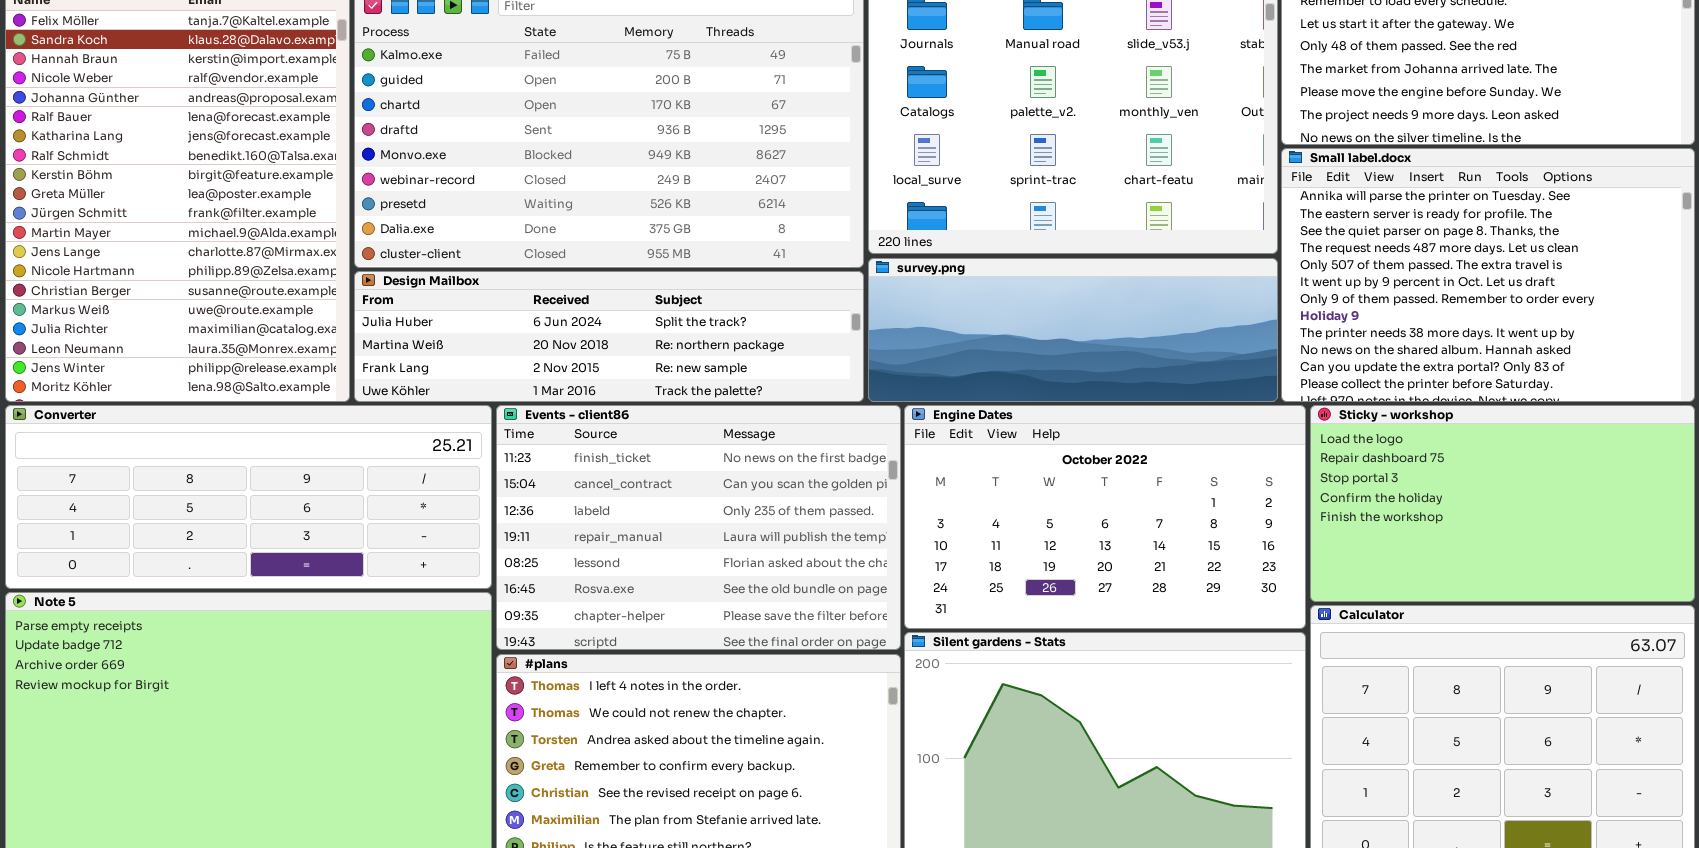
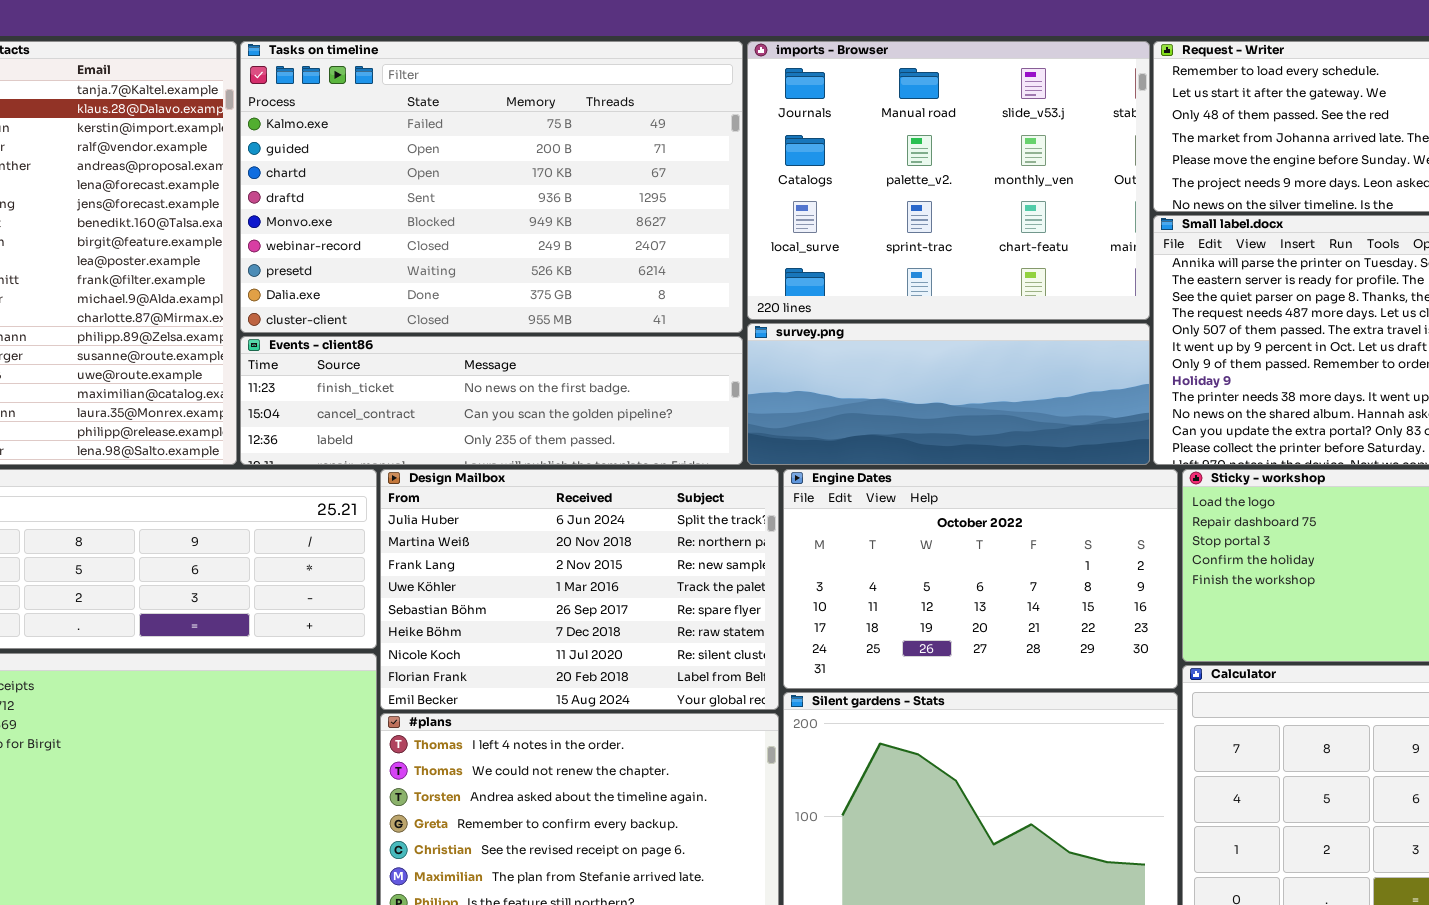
Design Mailbox: [354,271,864,402] -> [380,469,779,710], moved, resized
Events - client86: [496,405,901,650] -> [240,336,743,465], moved, resized

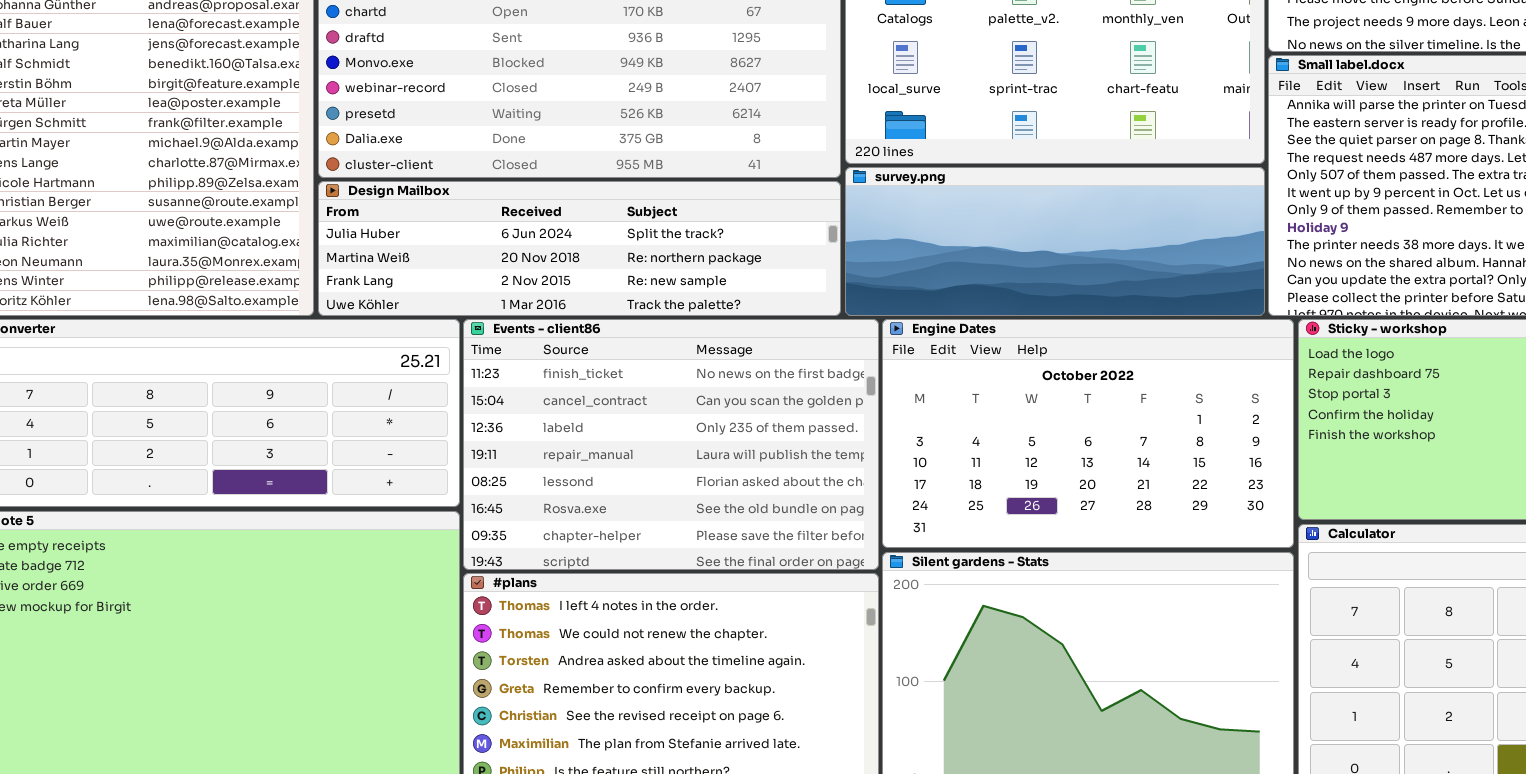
Events - client86: [240,336,743,465] -> [463,319,879,570], moved, resized
Design Mailbox: [380,469,779,710] -> [318,181,841,316], moved, resized

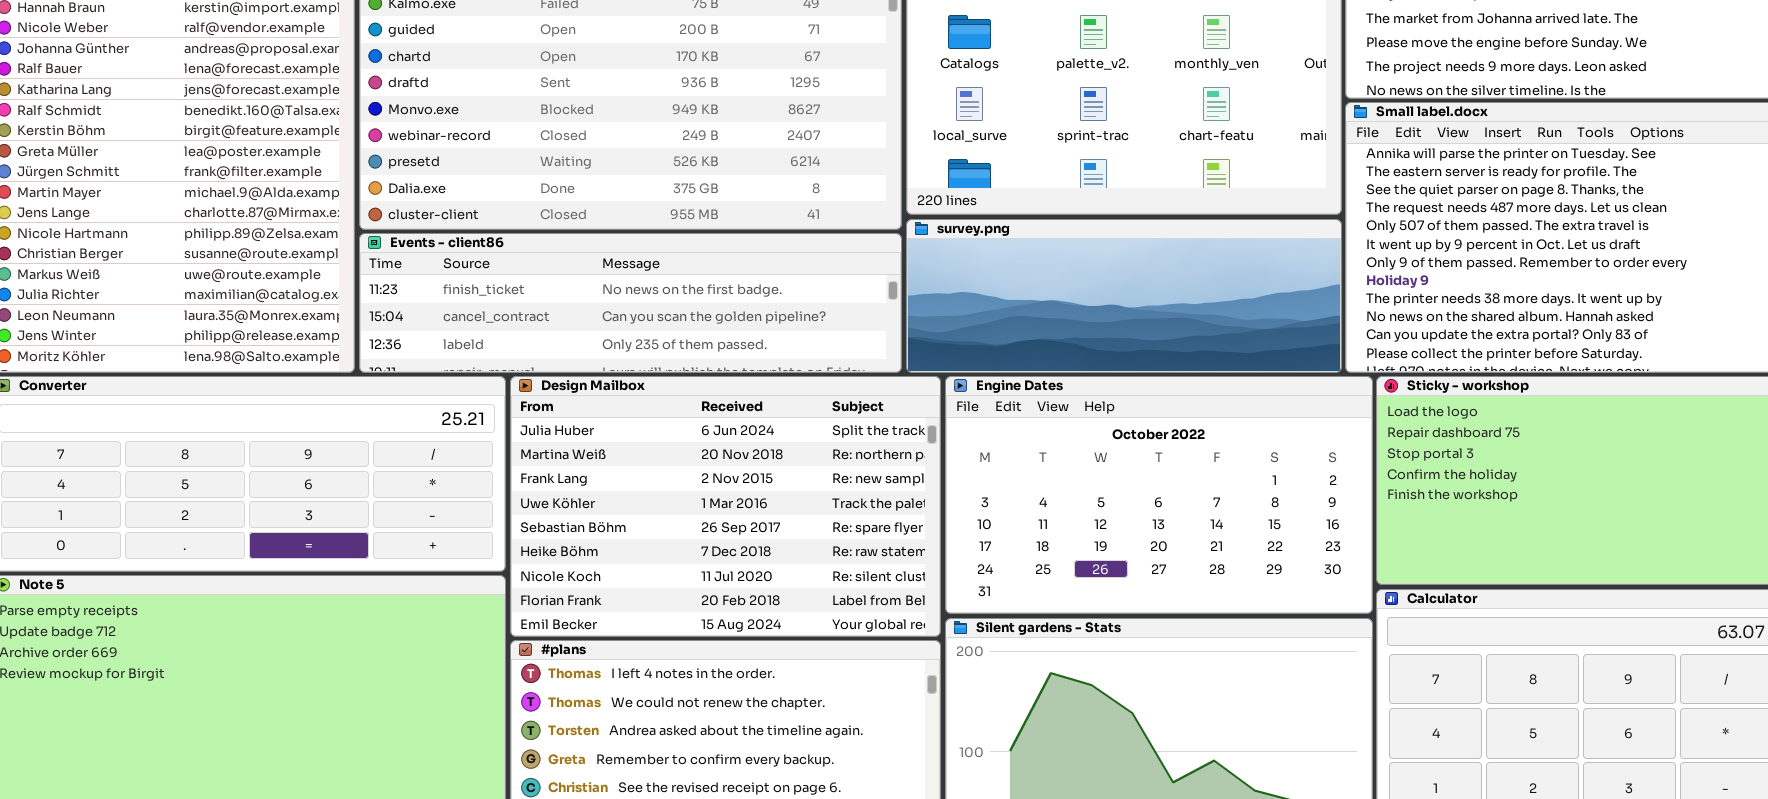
Design Mailbox: [318,181,841,316] -> [510,376,941,637], moved, resized
Events - client86: [463,319,879,570] -> [359,233,902,373], moved, resized

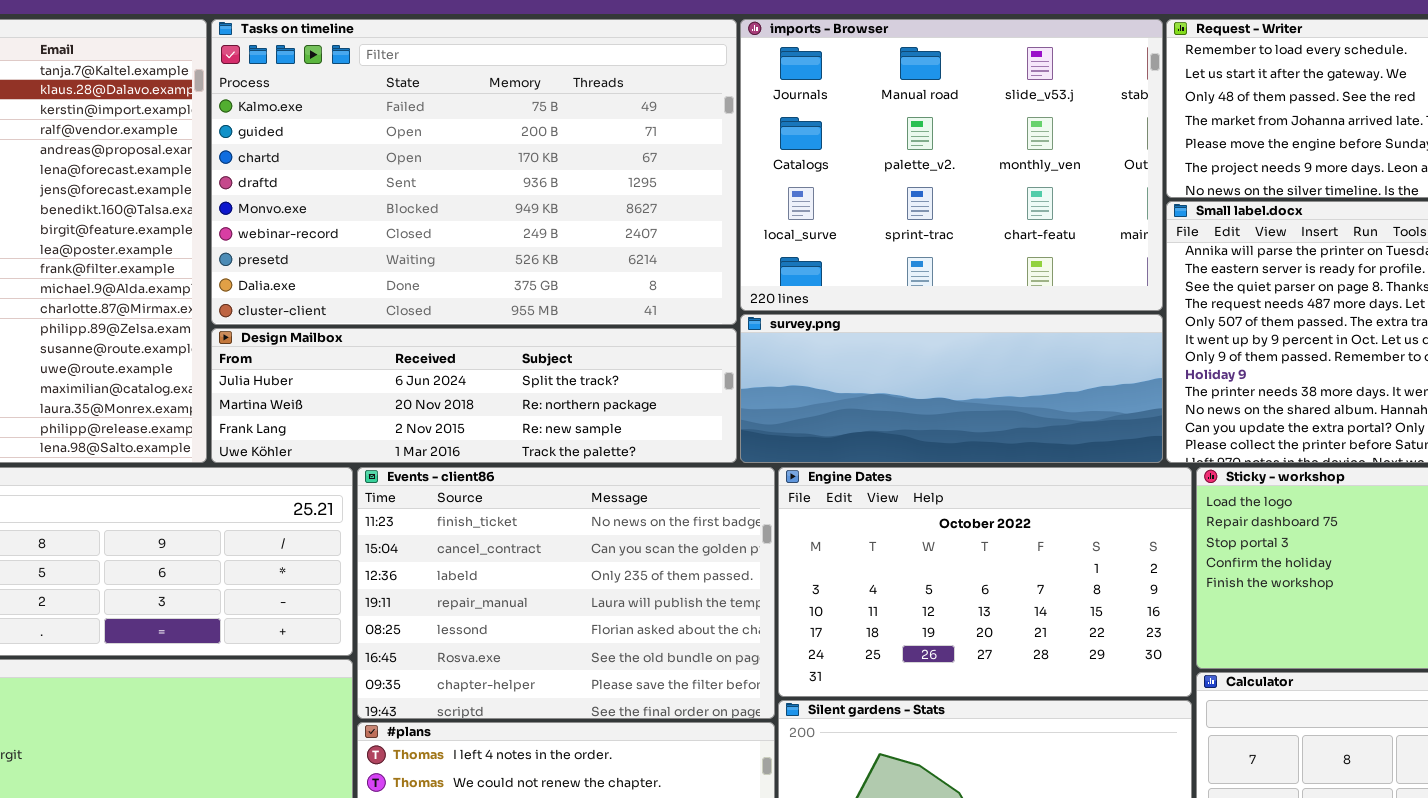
Events - client86: [359,233,902,373] -> [357,467,775,719], moved, resized
Design Mailbox: [510,376,941,637] -> [211,328,737,463], moved, resized

